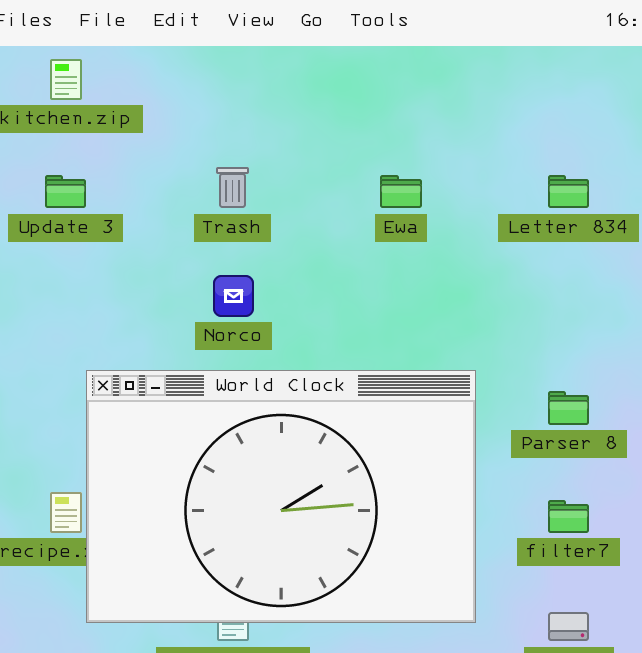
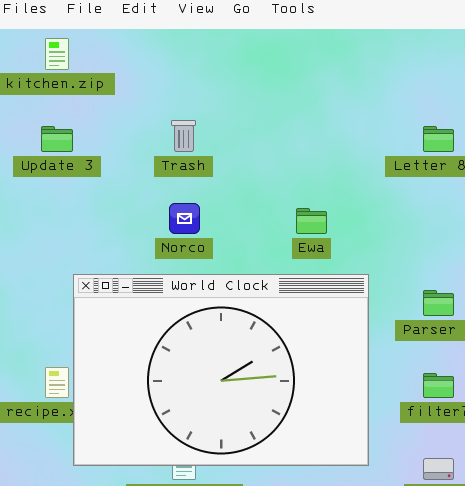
Ewa: [380,175,422,208] -> [296,208,327,234], moved

